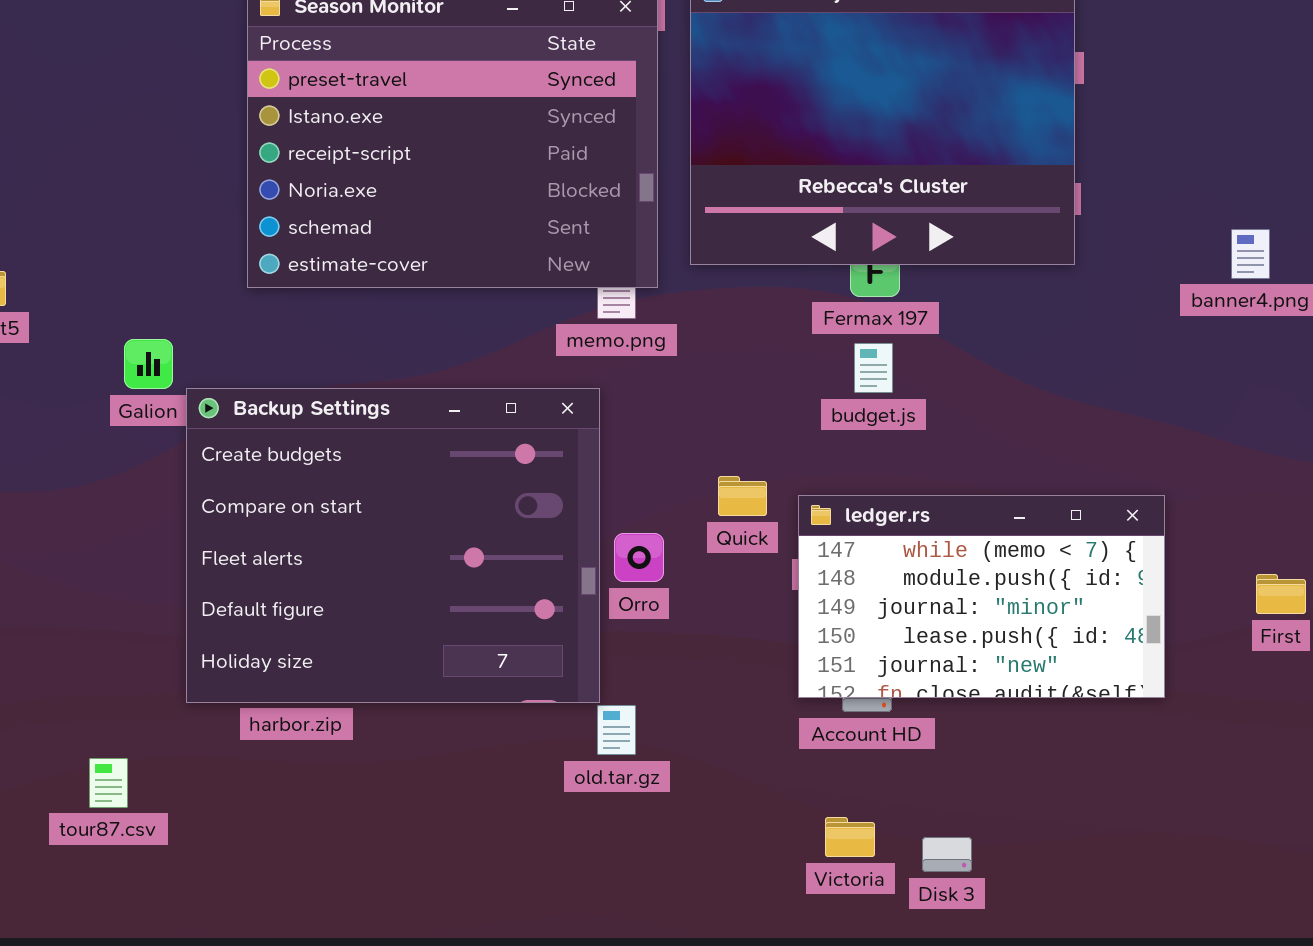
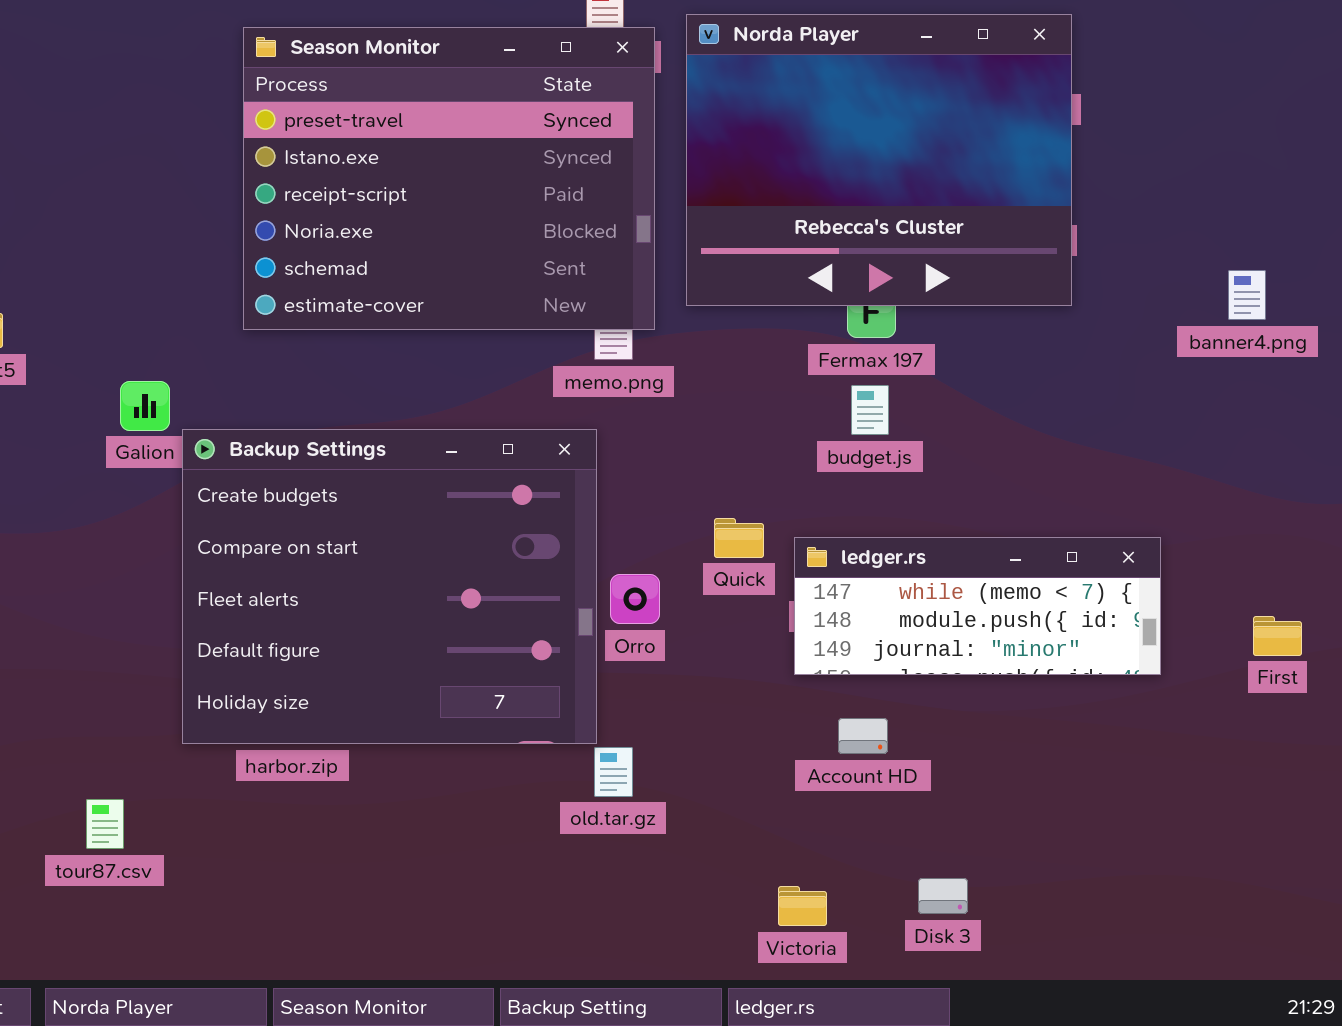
ledger.rs: [798,495,1165,698] -> [794,537,1161,675], resized
Victoria: [825,817,875,857] -> [778,886,827,926], moved

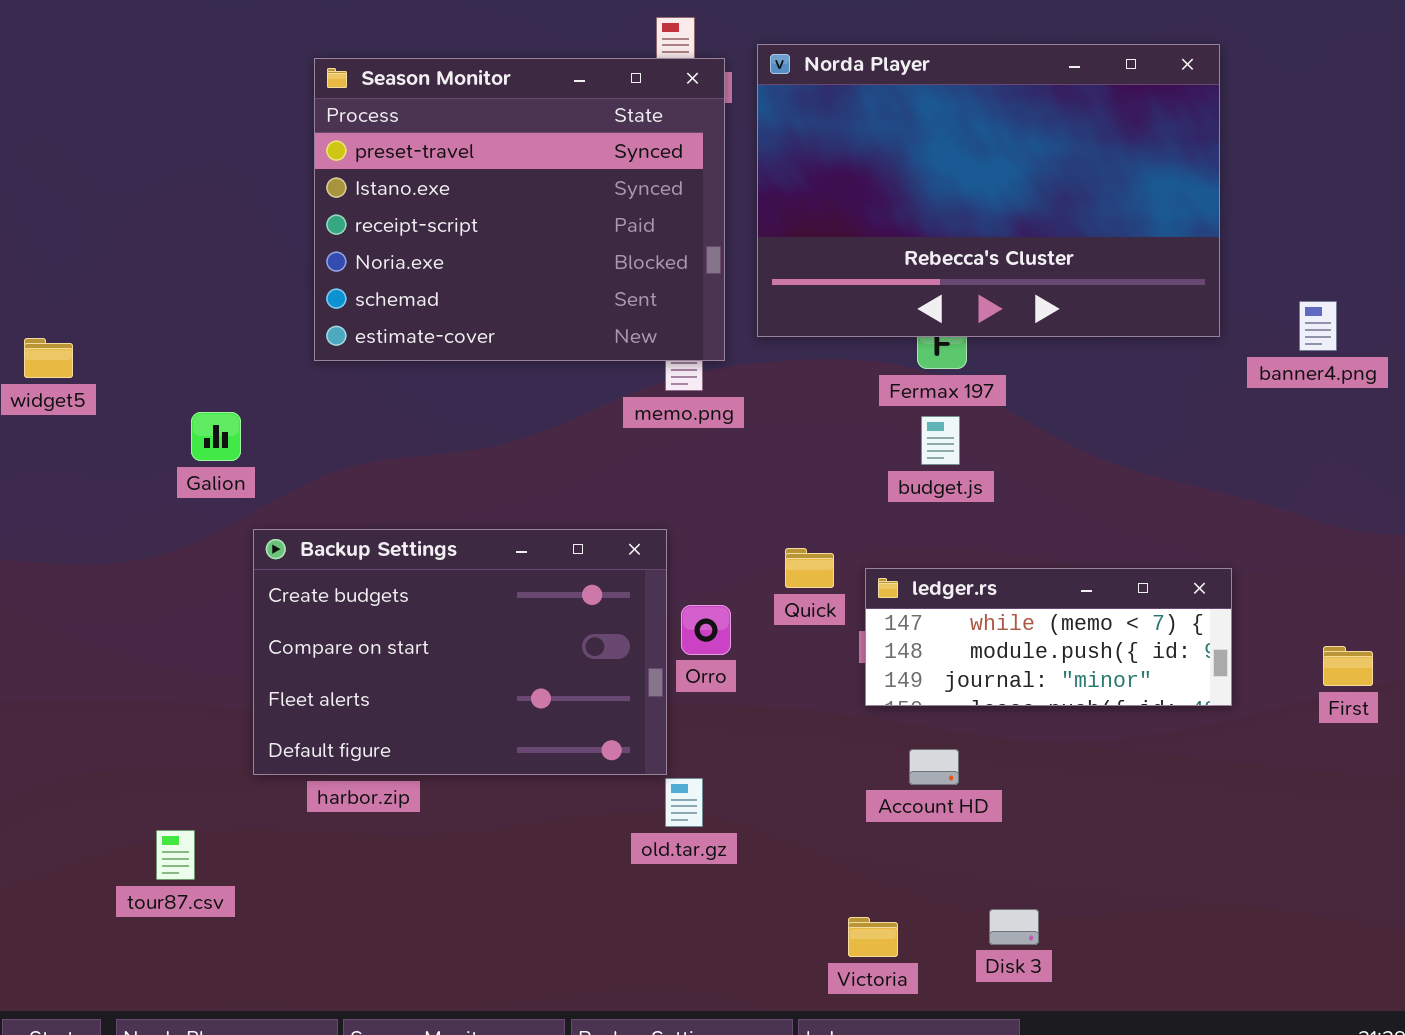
Norda Player: [686,14,1072,306] -> [757,44,1220,337], resized
Backup Settings: [182,429,597,744] -> [253,529,667,775], resized

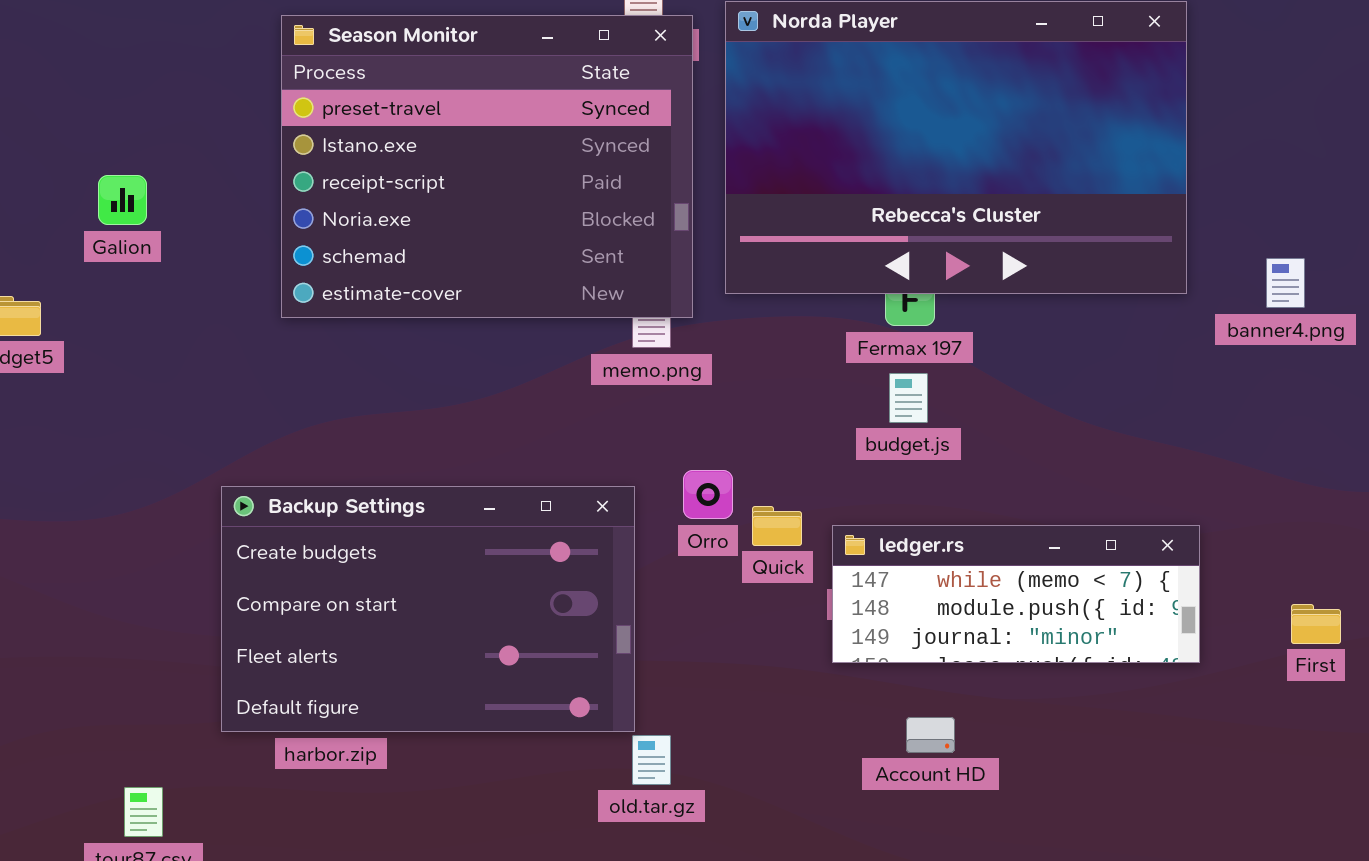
Galion: [191,412,241,461] -> [98,175,147,225], moved
Orro: [681,605,731,655] -> [683,470,733,519], moved
Account HD: [909,749,959,785] -> [906,717,955,753], moved

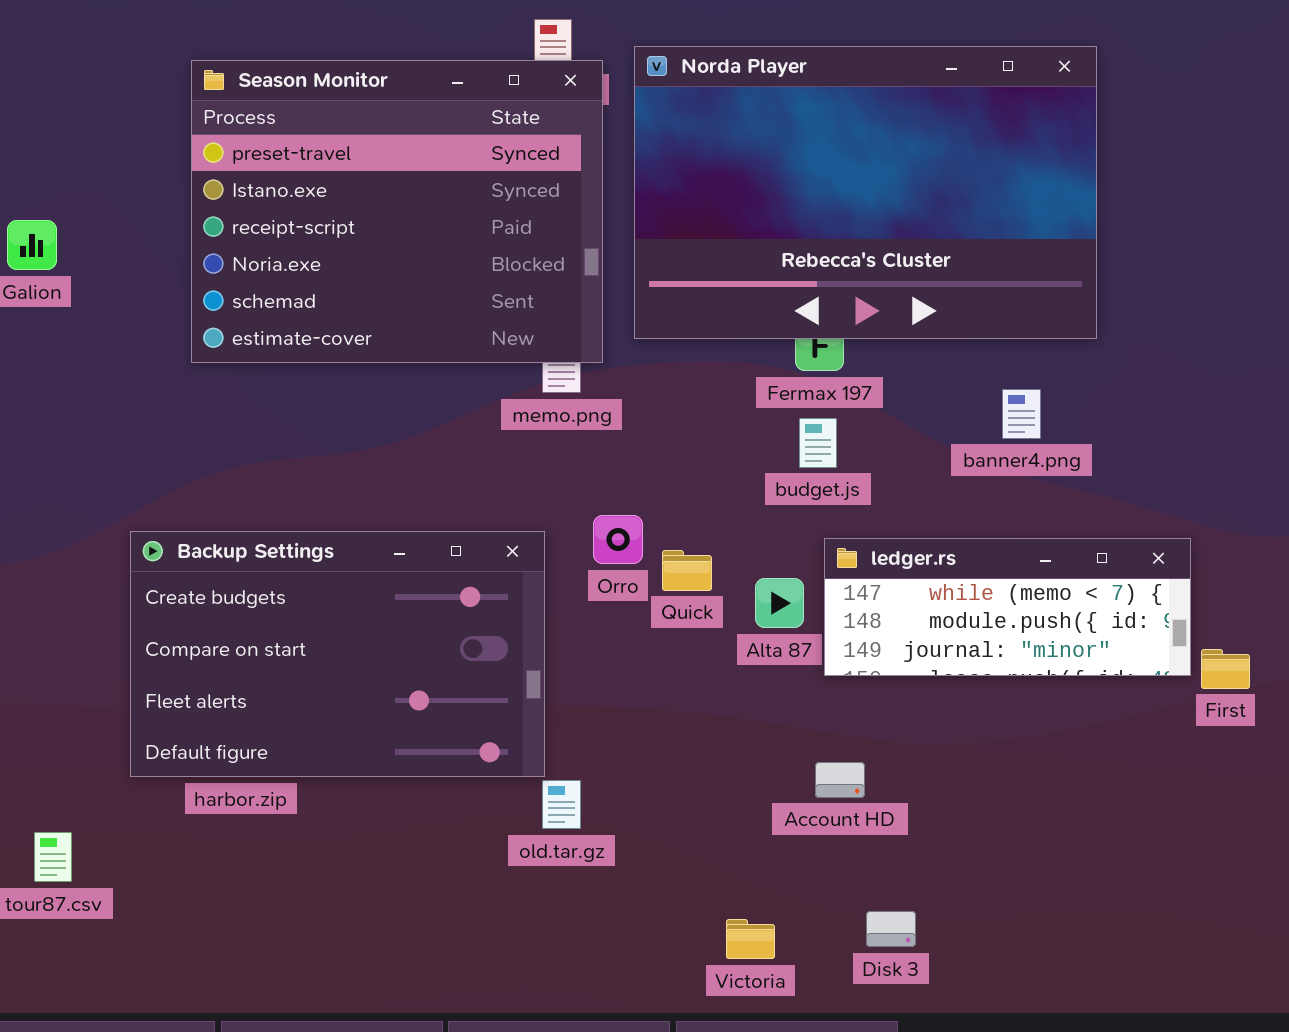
banner4.png: [1266,258,1305,308] -> [1002,389,1041,439], moved
ledger.rs: [832,525,1200,663] -> [824,538,1191,676], moved

